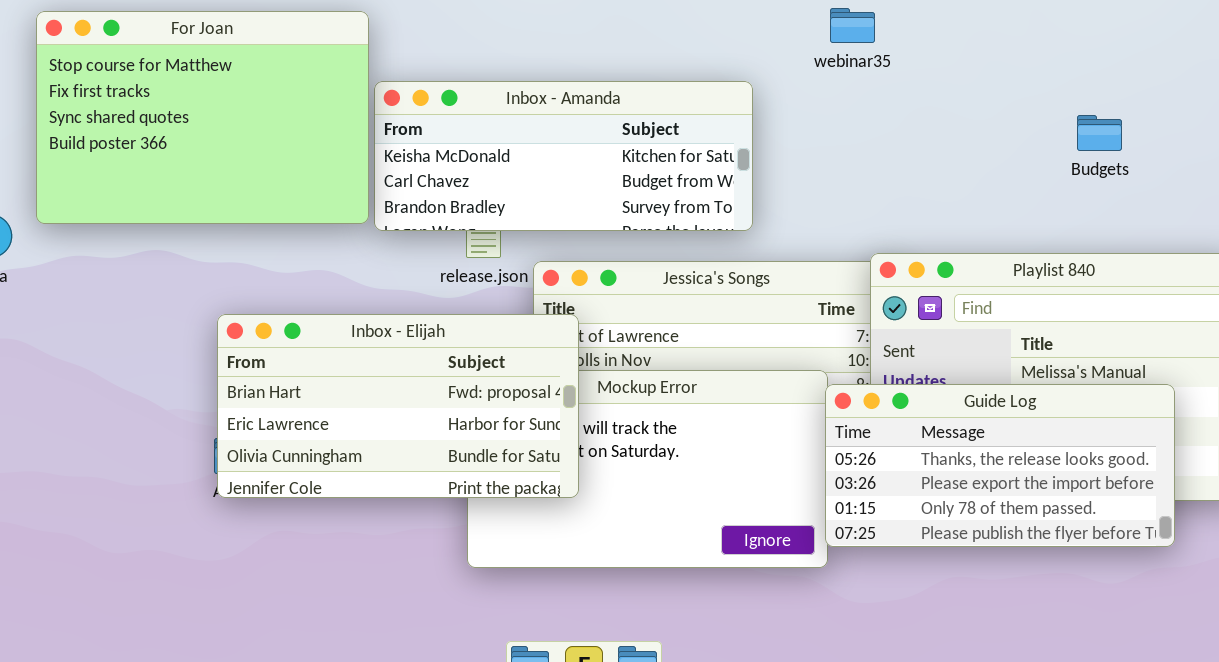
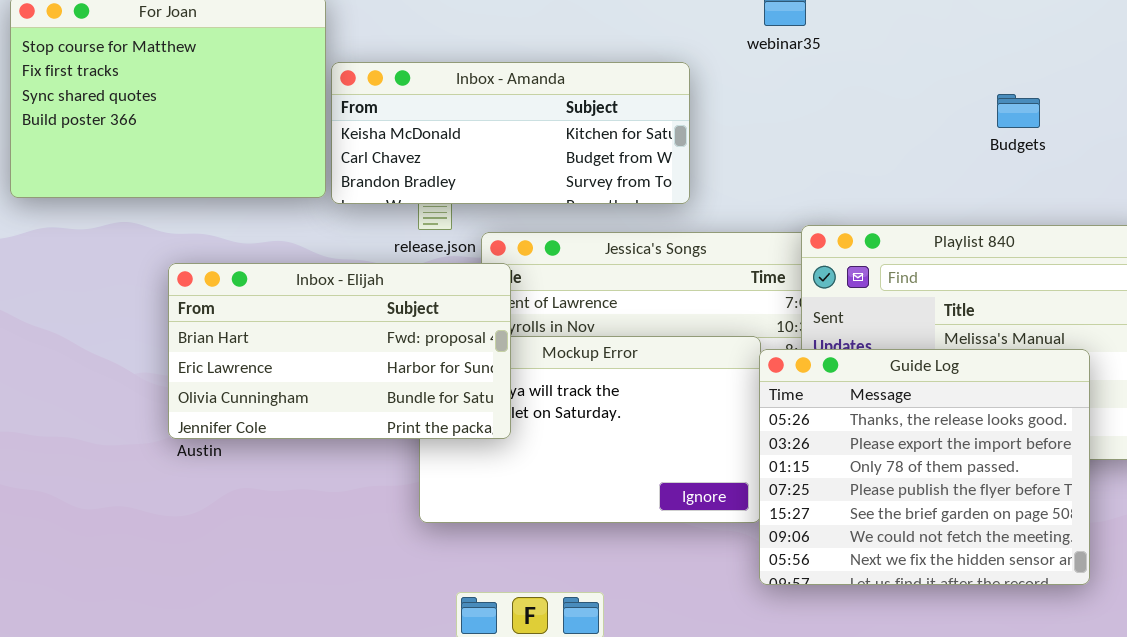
Inbox - Elijah: [217,314,579,498] -> [168,263,511,439], moved
Guide Log: [825,384,1175,547] -> [759,349,1090,585], resized

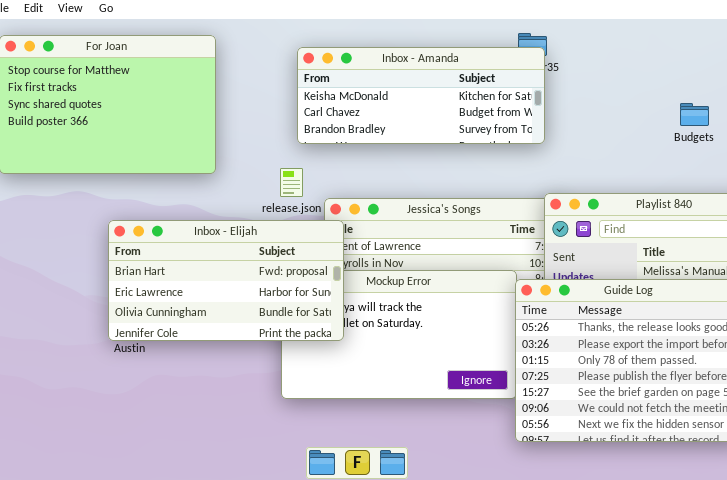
Inbox - Amanda: [331,62,690,204] -> [297,47,545,144], moved

